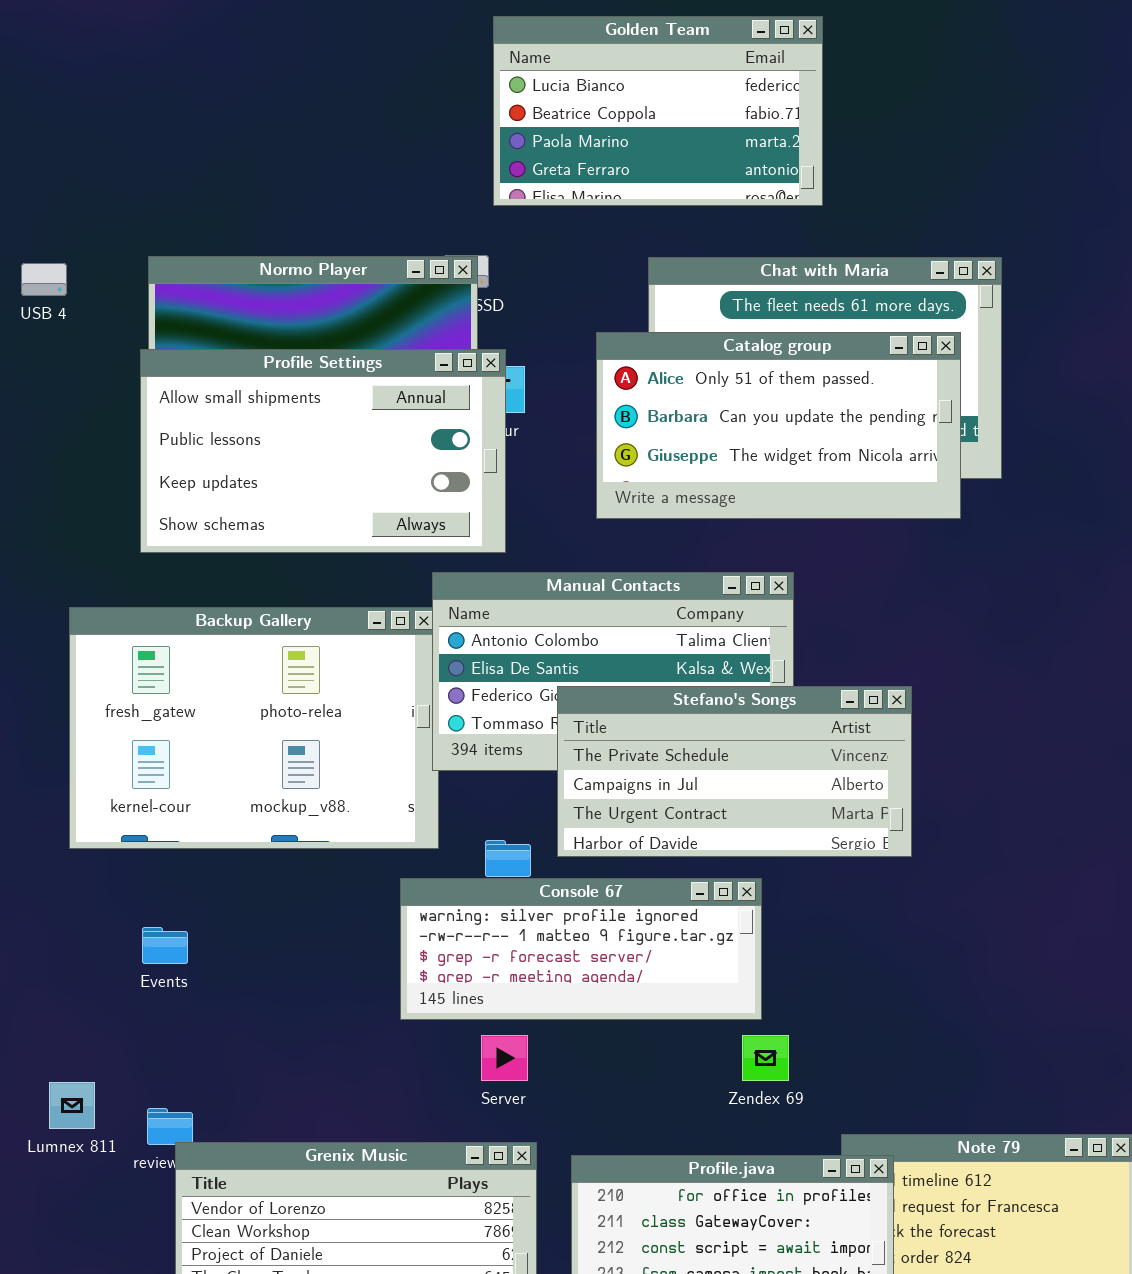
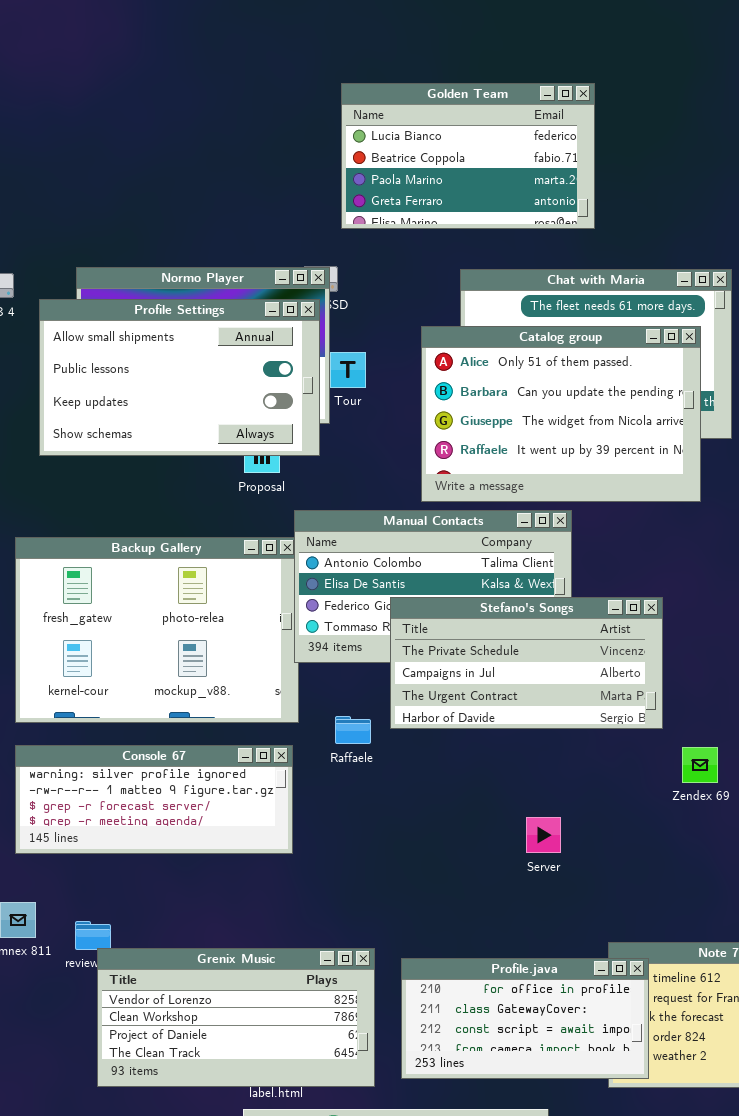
Catalog group: [596,332,961,519] -> [421,326,701,502], resized
Profile Settings: [140,349,506,553] -> [39,299,320,456], moved
Console 67: [400,878,762,1020] -> [15,745,293,854], moved
Server: [481,1035,528,1081] -> [526,817,561,853], moved
Zendex 69: [742,1035,789,1081] -> [682,747,718,783], moved

